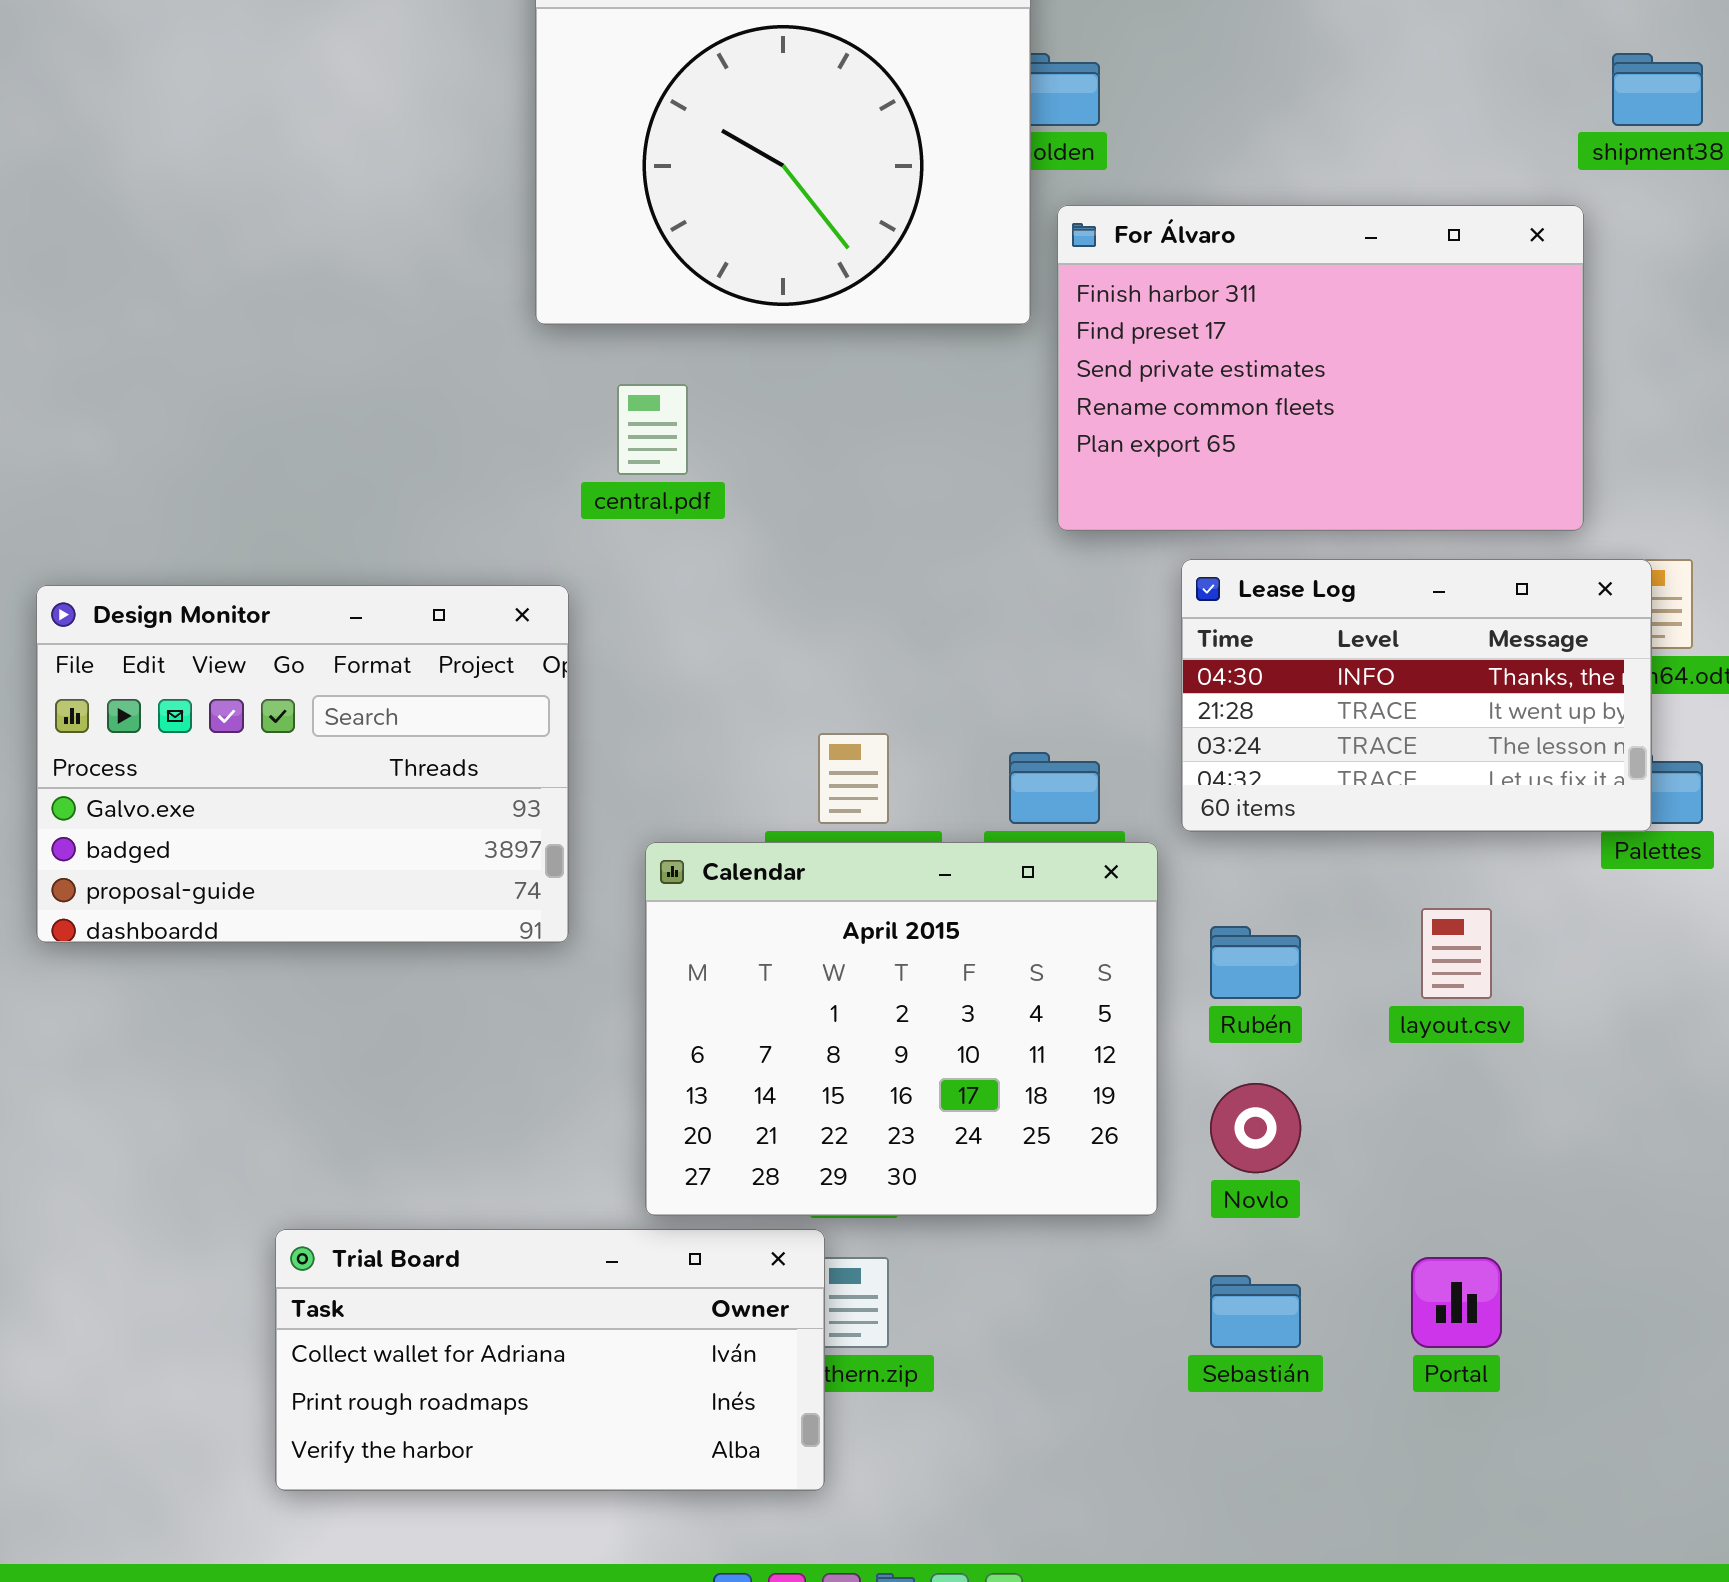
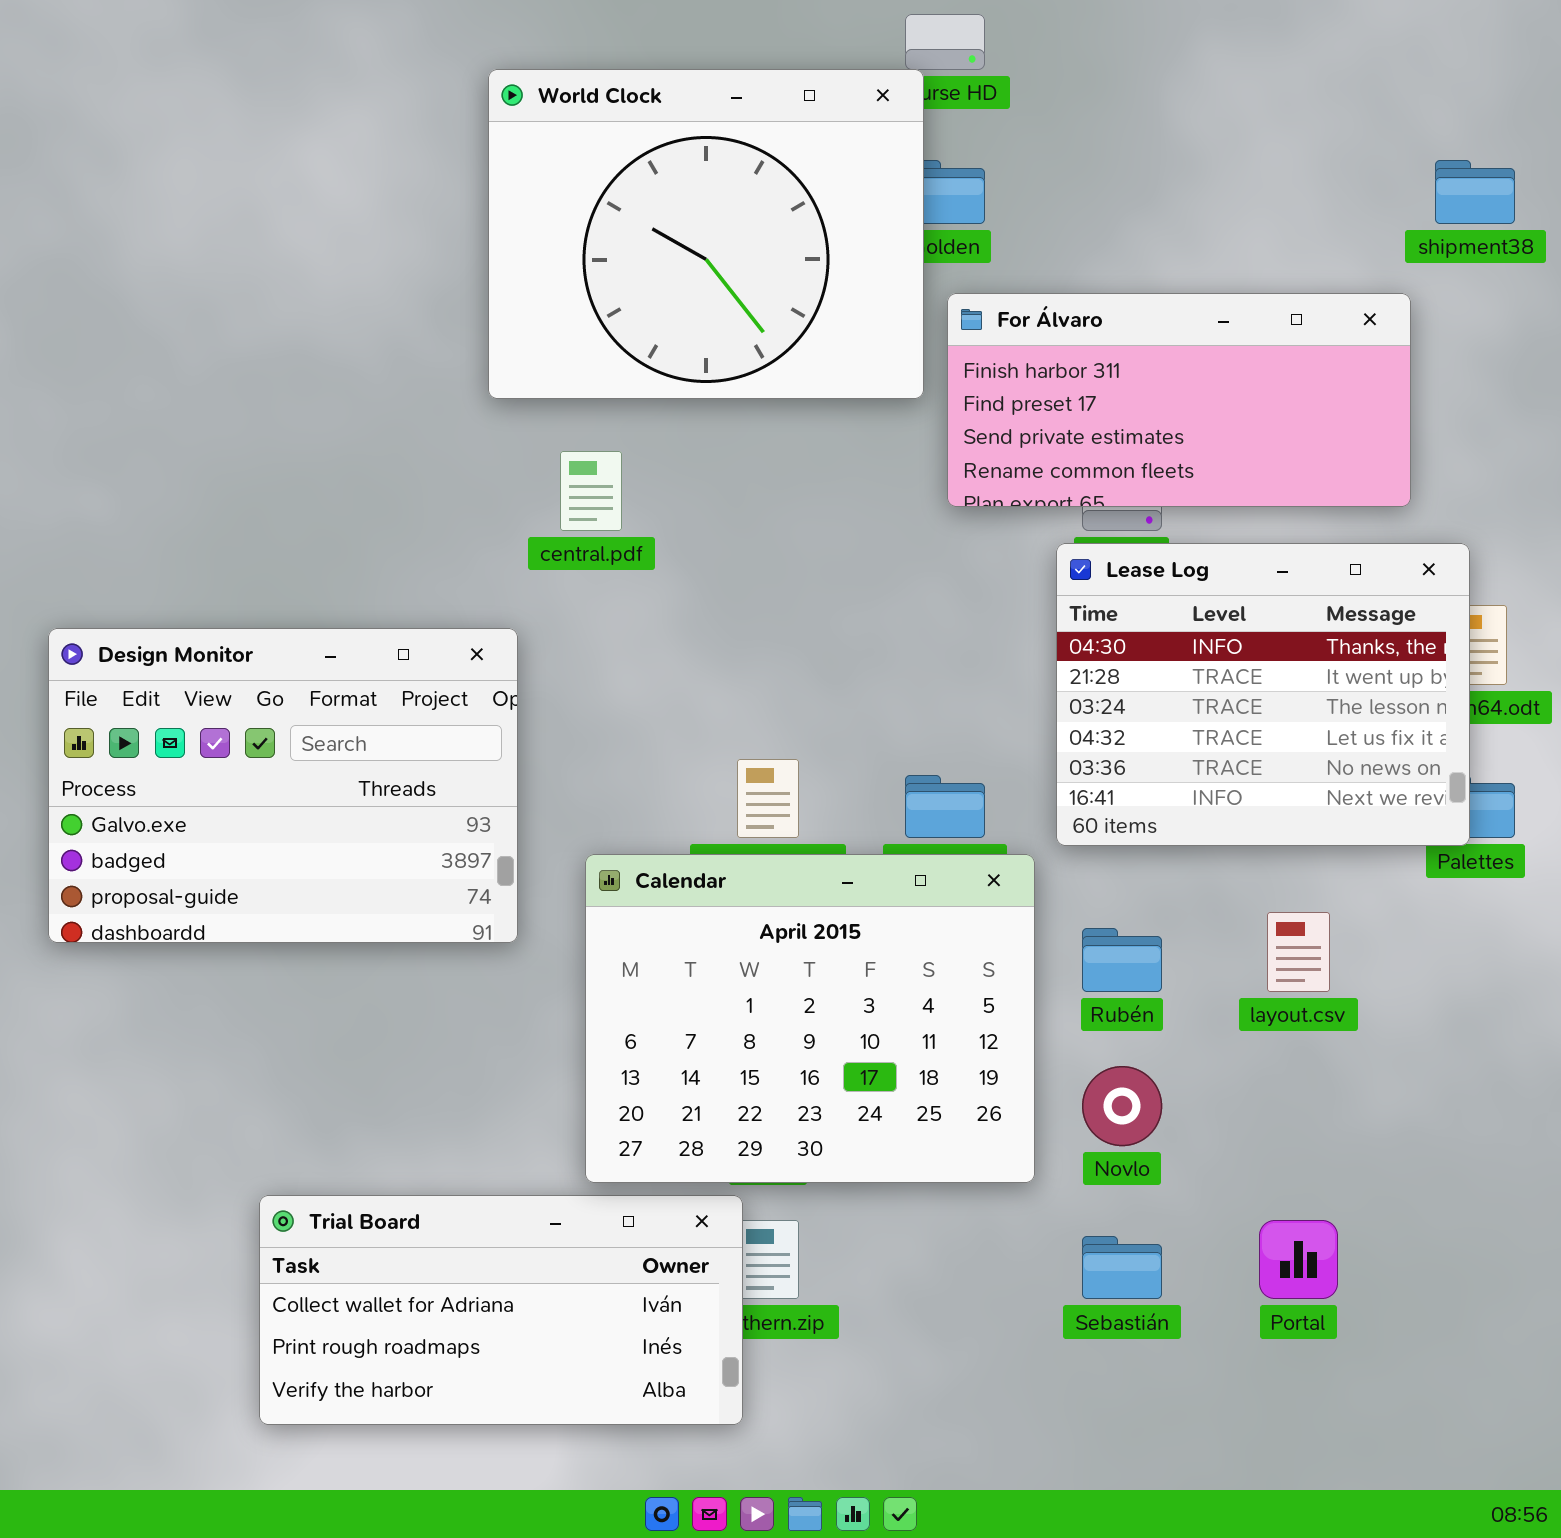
For Álvaro: [1057,205,1584,531] -> [947,293,1411,507], resized
Lease Log: [1181,559,1652,832] -> [1056,543,1470,846], resized

